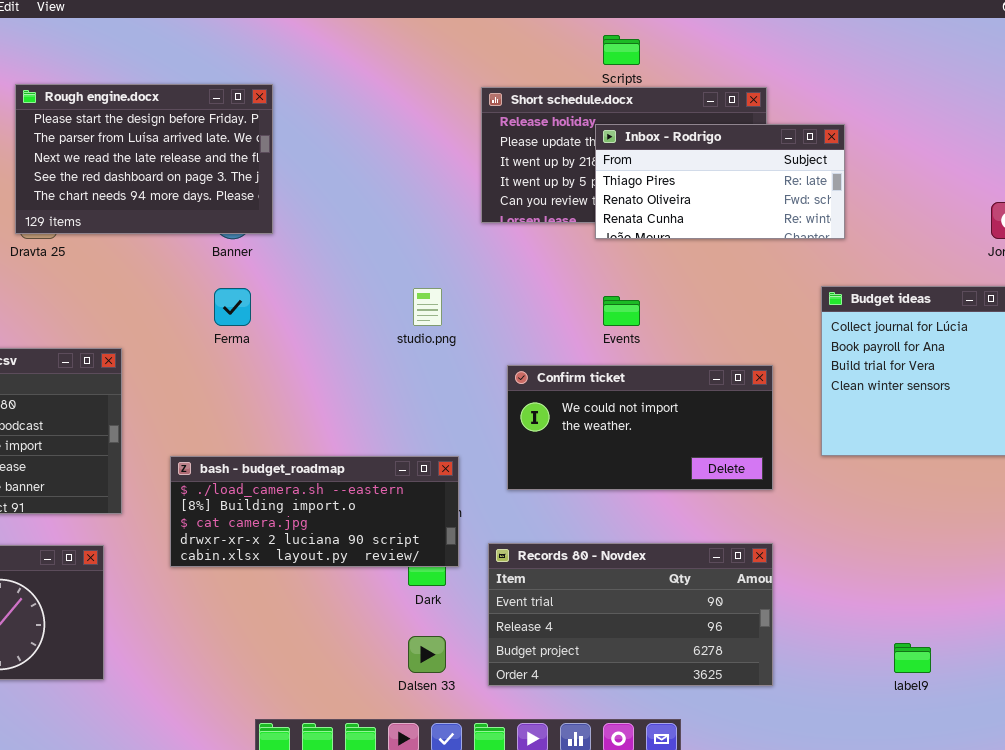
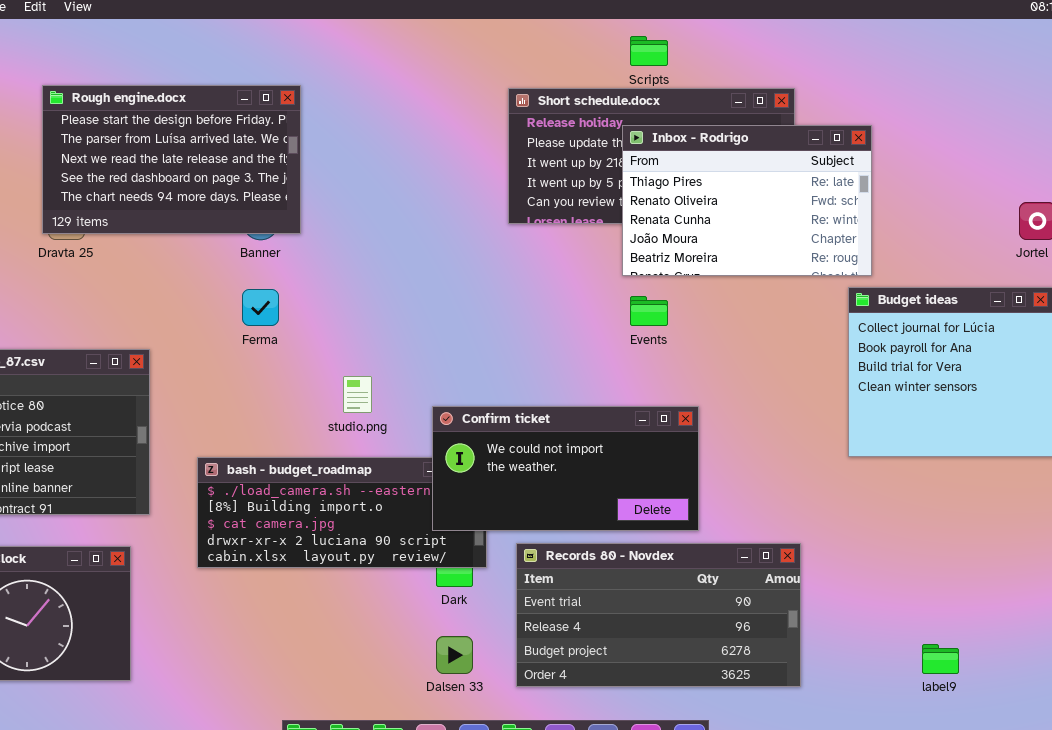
Inbox - Rodrigo: [595,124,845,239] -> [622,125,872,276], resized
studio.png: [413,288,442,326] -> [343,376,372,413], moved
Confirm ticket: [507,365,773,490] -> [432,406,699,531], moved

